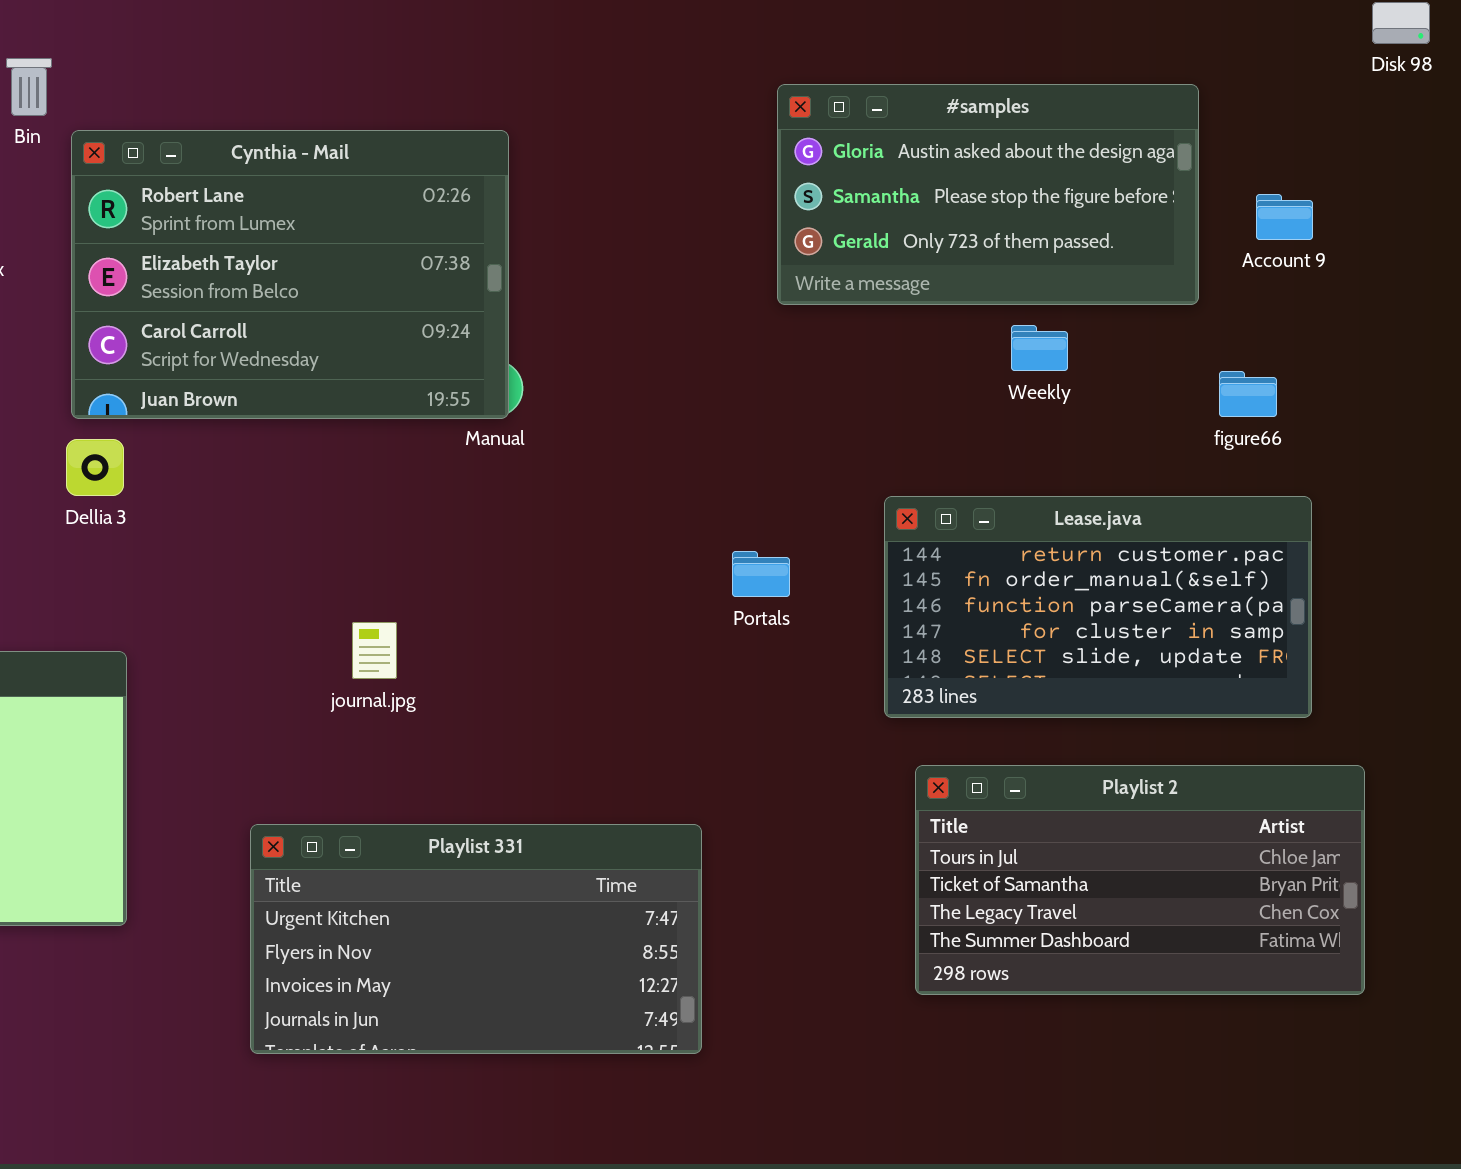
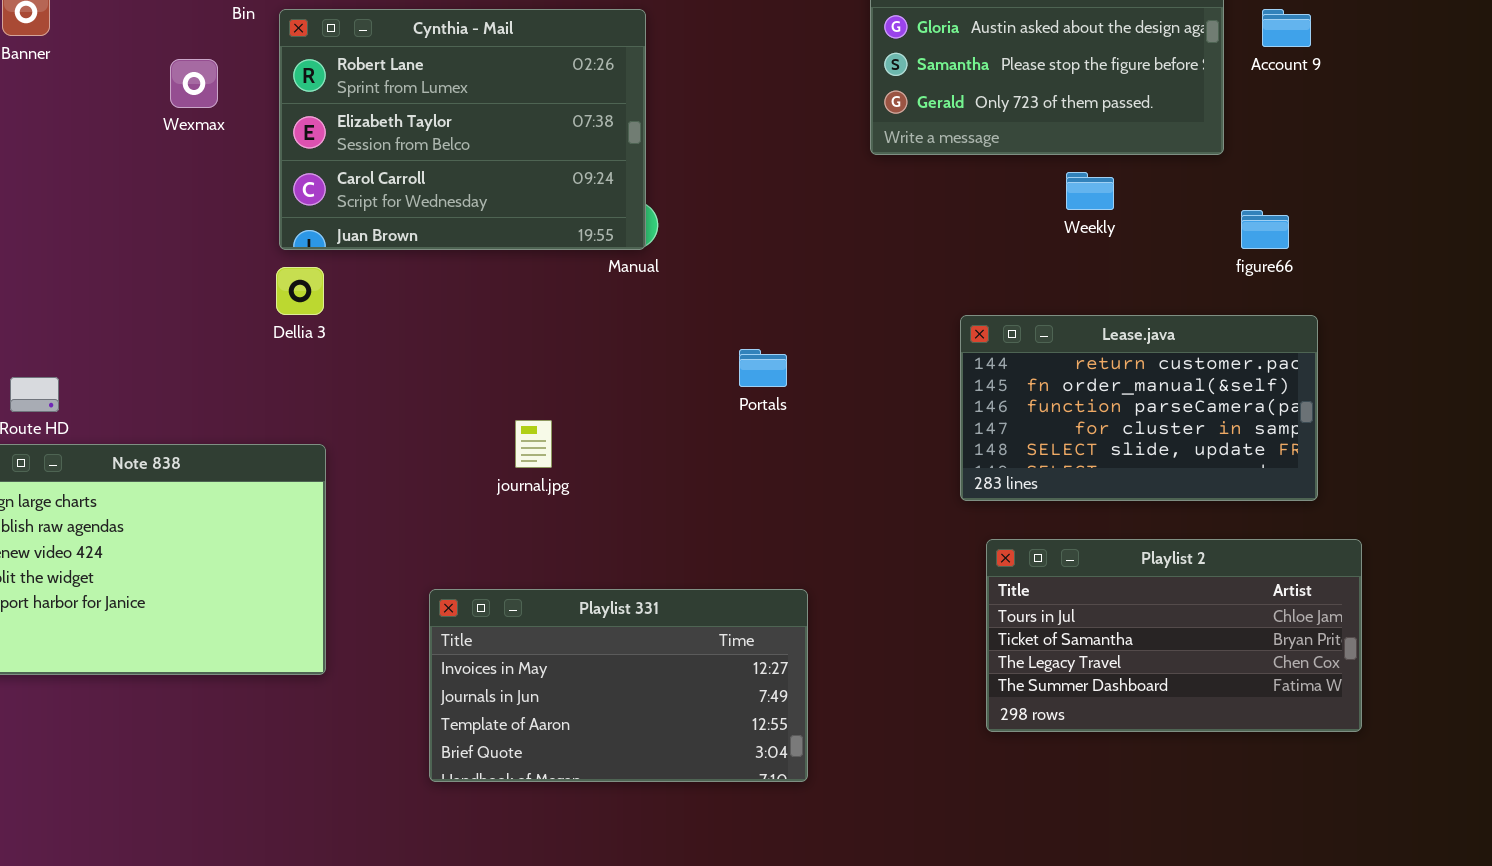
Account 9: [1256,194,1313,240] -> [1262,9,1311,47], moved
Portals: [732,551,790,597] -> [739,349,787,387], moved
Playlist 331: [250,824,702,1054] -> [429,589,808,782], scrolled down 2 rows

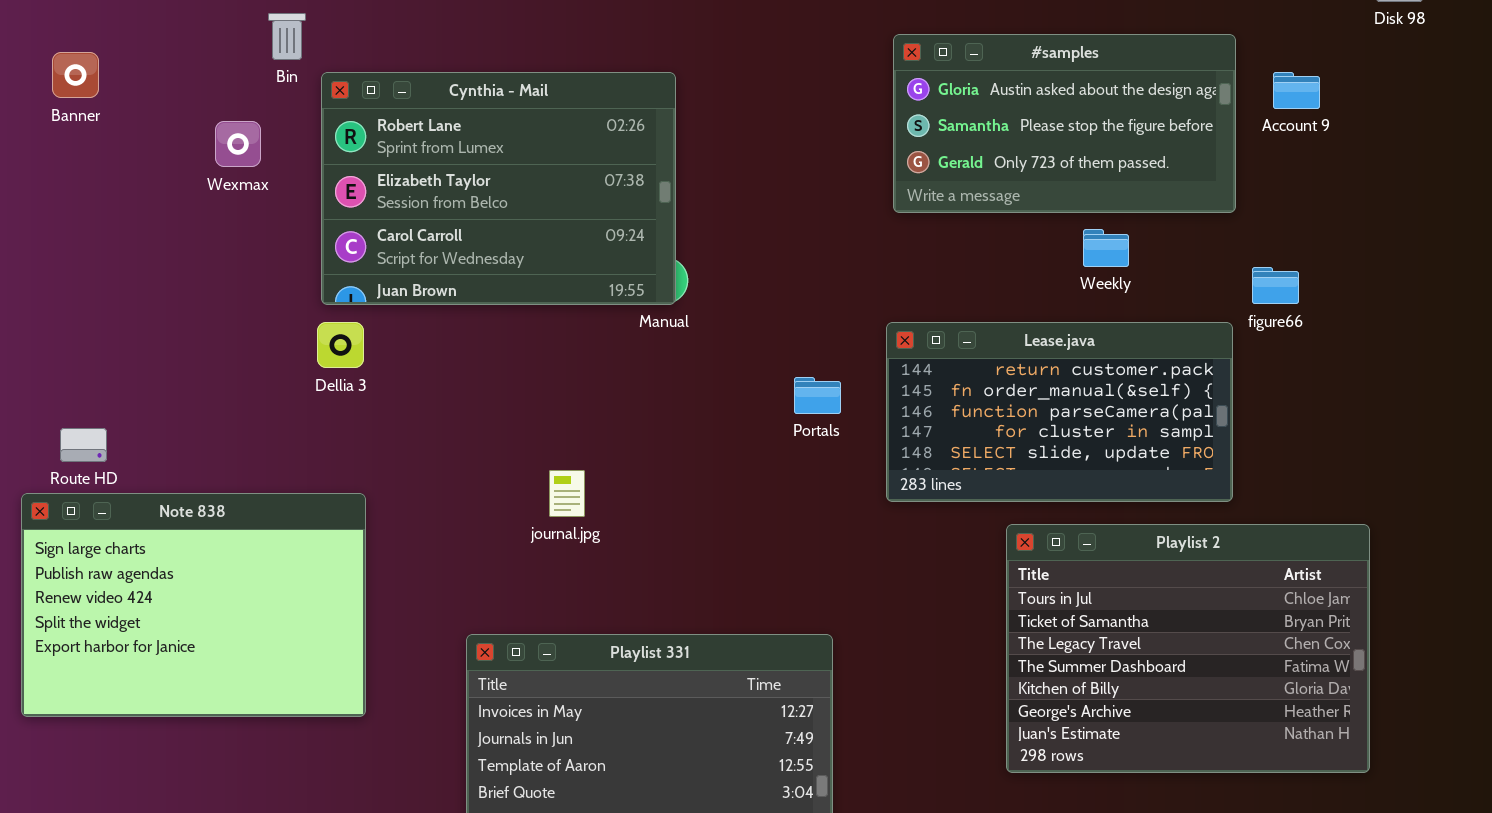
Lease.java: [960,315,1318,501] -> [886,322,1233,502], moved
Portals: [739,349,787,387] -> [794,377,841,414], moved
Playlist 2: [986,539,1362,732] -> [1006,524,1370,773], resized

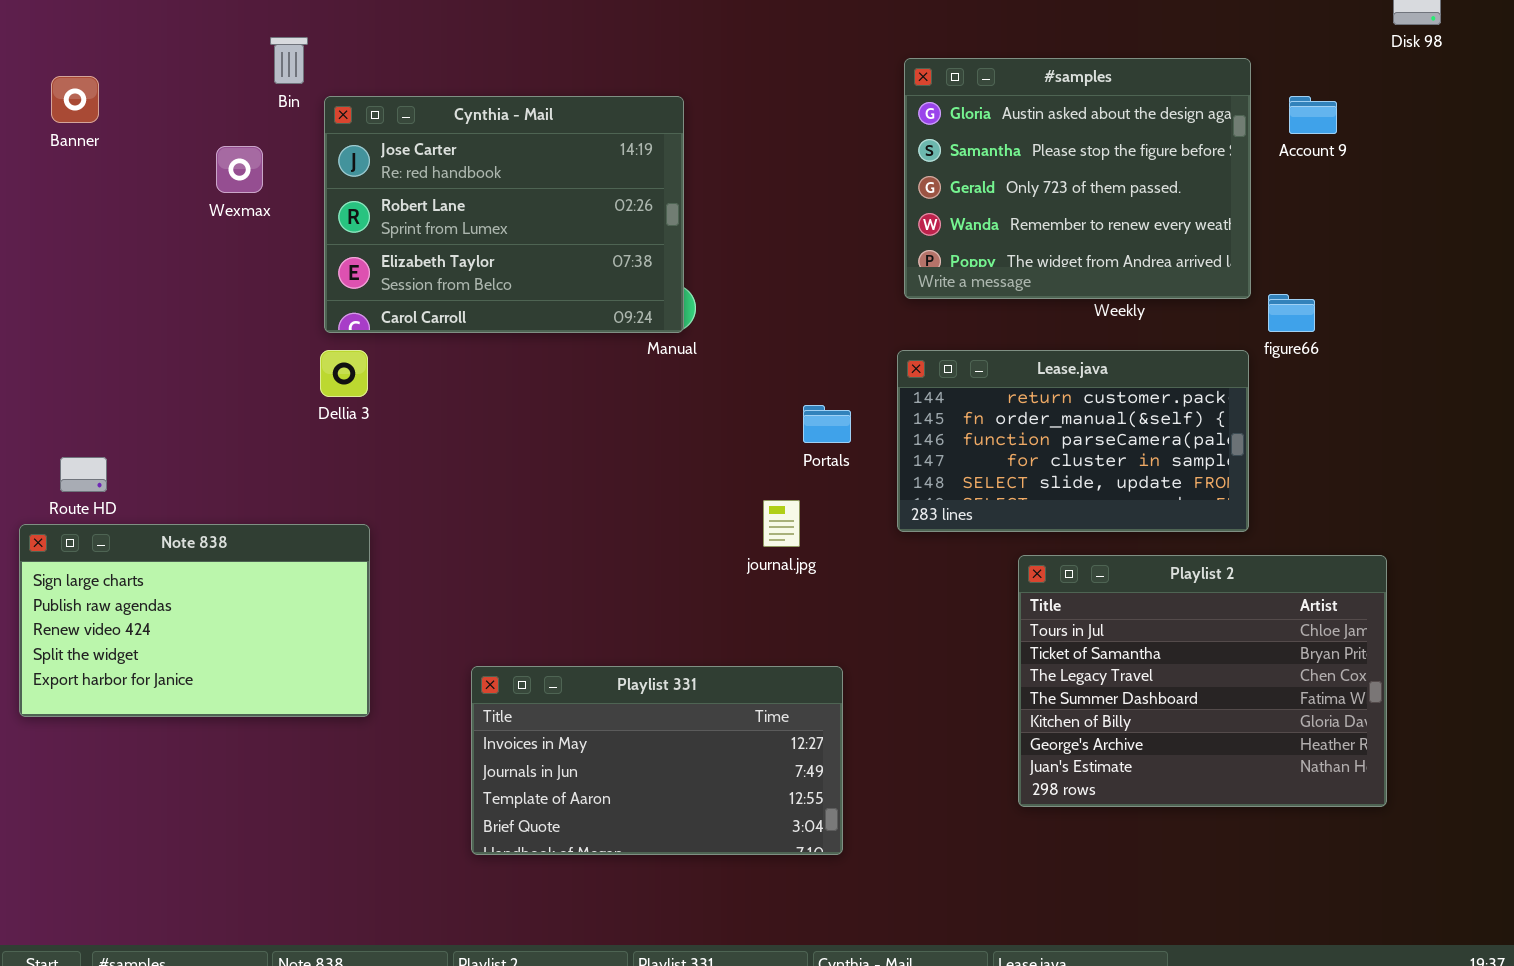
#samples: [893,34,1236,213] -> [904,58,1251,299], resized
Cynthia - Mail: [321,72,676,305] -> [324,96,684,333], scrolled up 1 row
journal.jpg: [549,470,585,517] -> [763,500,800,547], moved
Note 838: [21,493,366,717] -> [19,524,370,717], resized

